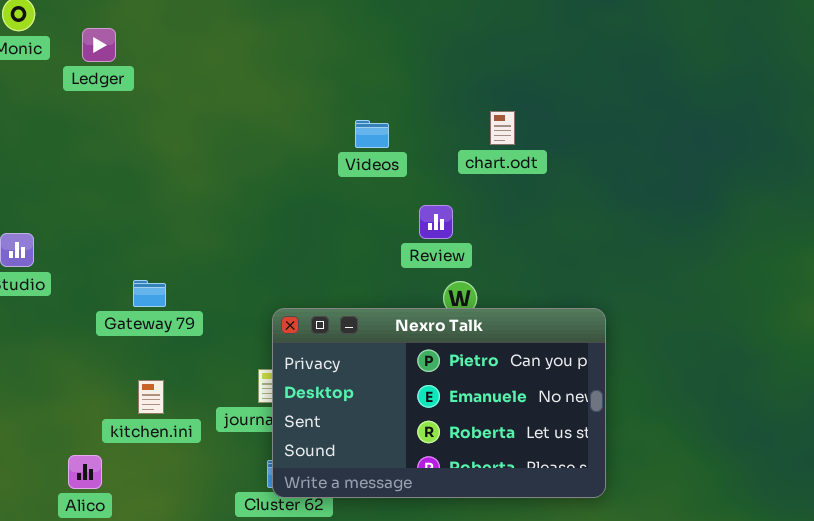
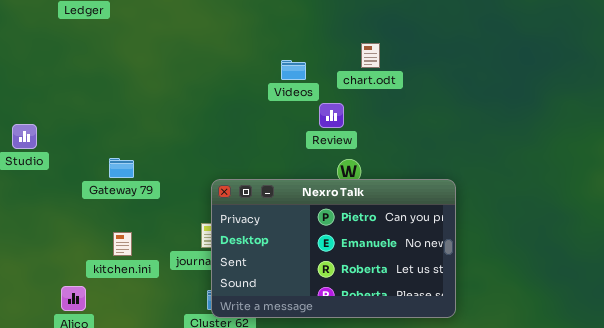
chart.odt: [490,111,515,145] -> [361,43,380,68], moved
Videos: [355,120,389,148] -> [281,60,306,80], moved

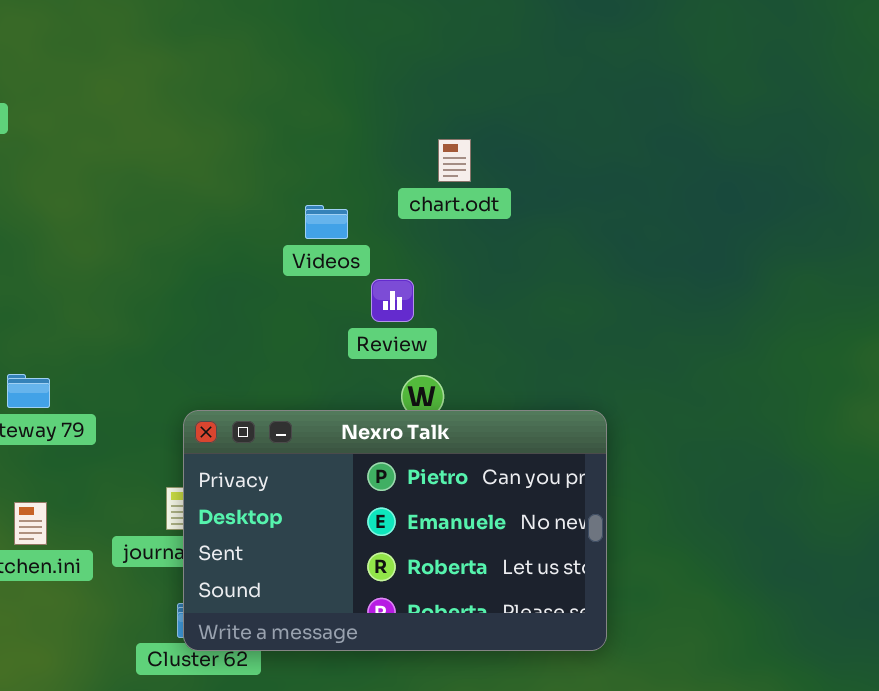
chart.odt: [361,43,380,68] -> [438,139,471,182], moved

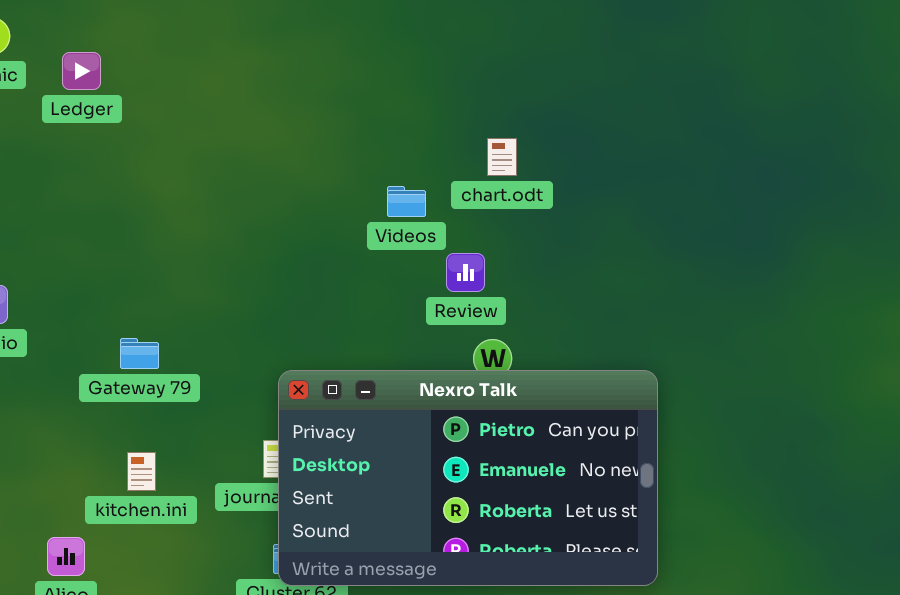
chart.odt: [438,139,471,182] -> [487,138,517,176], moved

